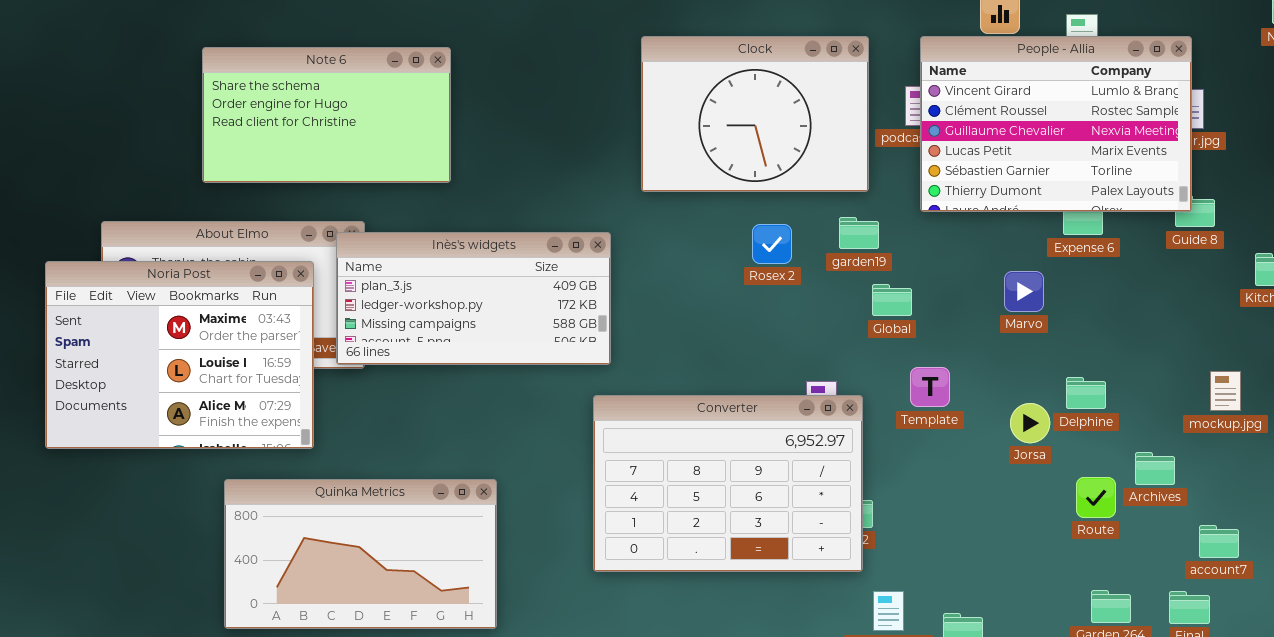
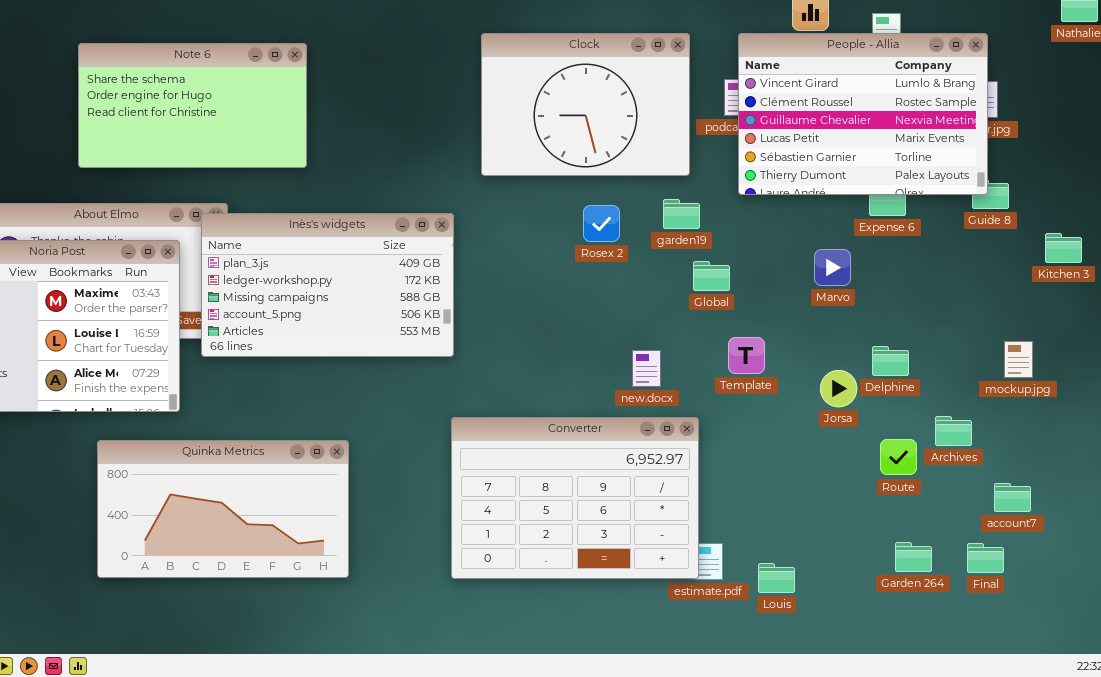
Inès's widgets: [336,232,611,365] -> [201,213,454,357], resized
Converter: [593,395,863,572] -> [451,417,699,579], moved

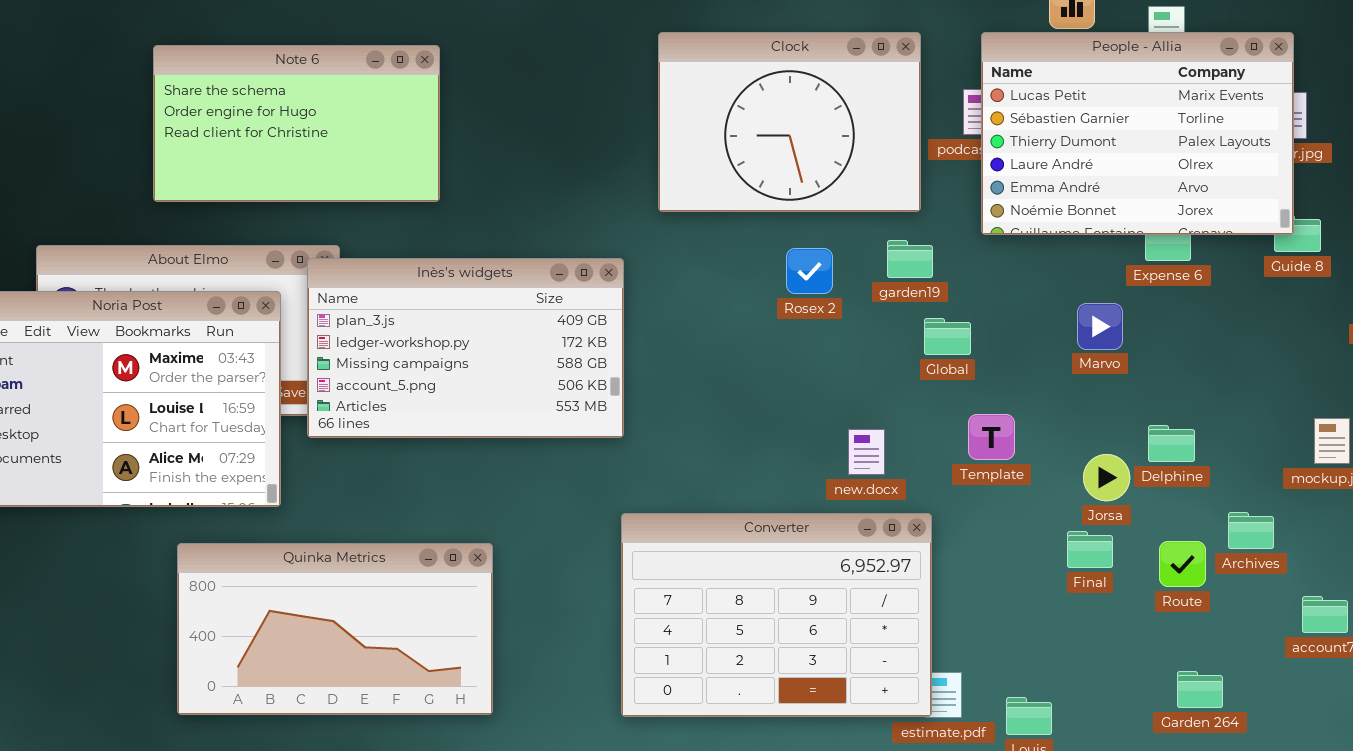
People - Allia: [738,33,988,195] -> [981,32,1294,235], scrolled down 3 rows
Final: [967,543,1004,573] -> [1067,531,1113,568], moved

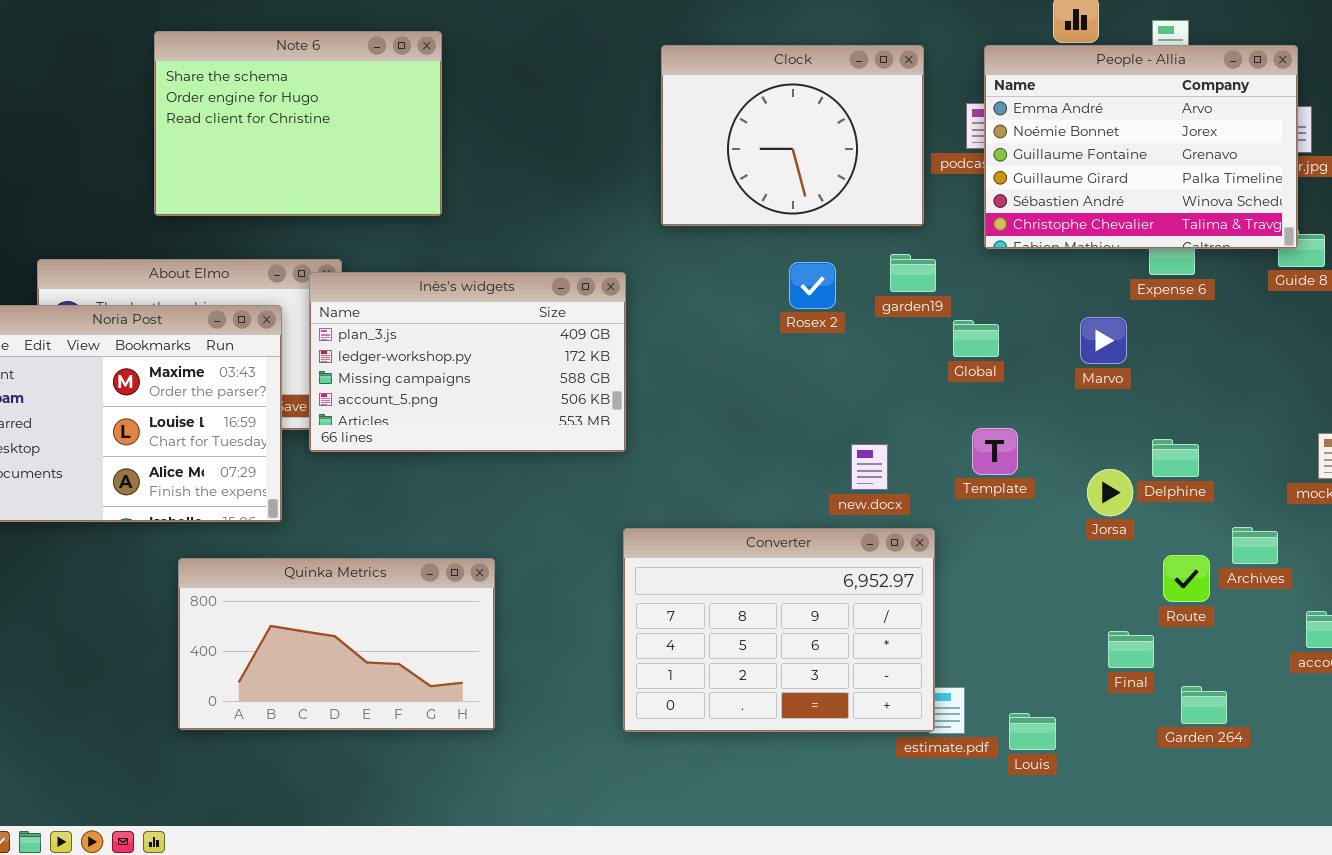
People - Allia: [981,32,1294,235] -> [984,45,1298,249], scrolled down 4 rows
Note 6: [153,45,440,202] -> [154,31,442,216], resized
Global: [924,318,971,355] -> [953,320,999,357], moved
Final: [1067,531,1113,568] -> [1108,631,1154,668], moved

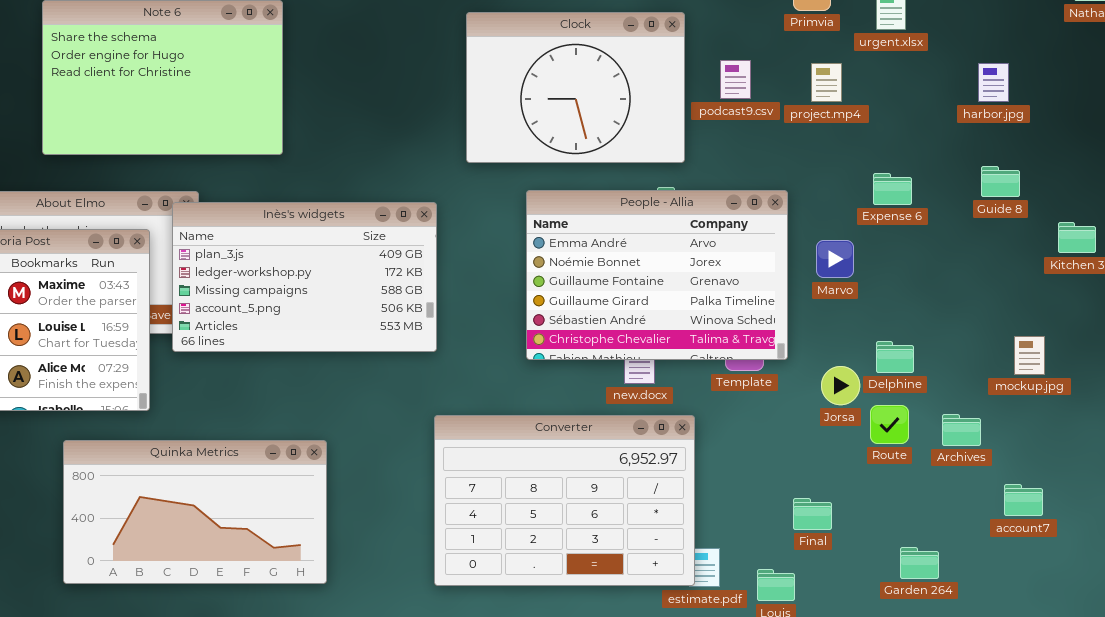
People - Allia: [984,45,1298,249] -> [526,190,788,360], moved
Route: [1163,555,1210,602] -> [870,405,909,444], moved
Final: [1108,631,1154,668] -> [793,498,832,530], moved

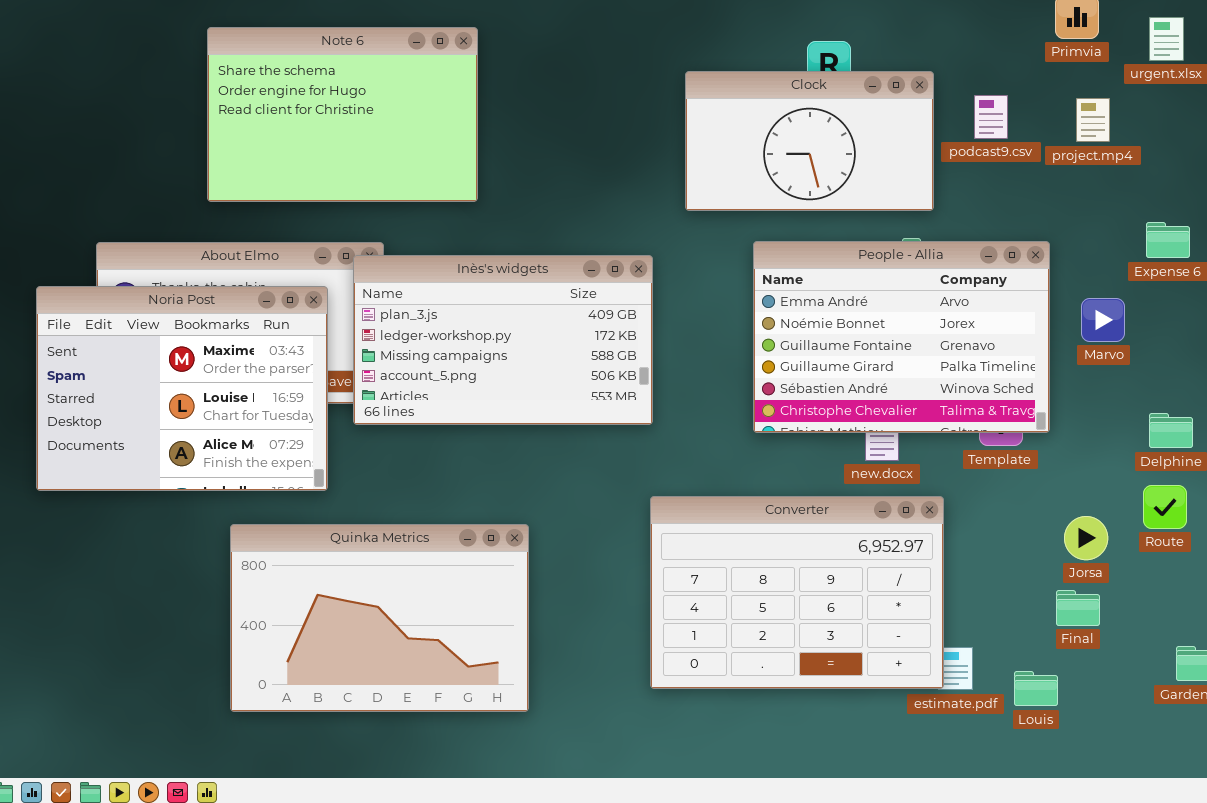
Clock: [466,12,685,163] -> [685,71,934,211], resized
Jorsa: [821,366,860,405] -> [1064,516,1108,560], moved
Quinka Metrics: [63,440,327,584] -> [230,524,529,712], resized

